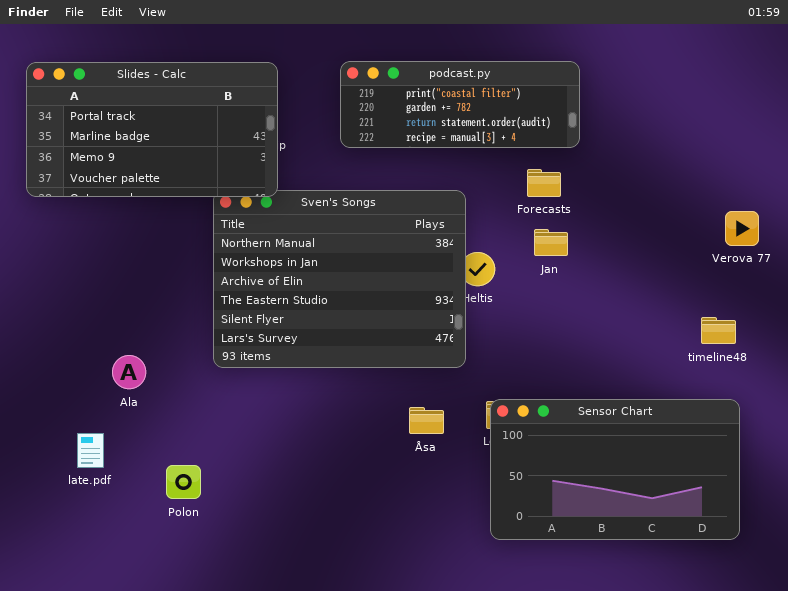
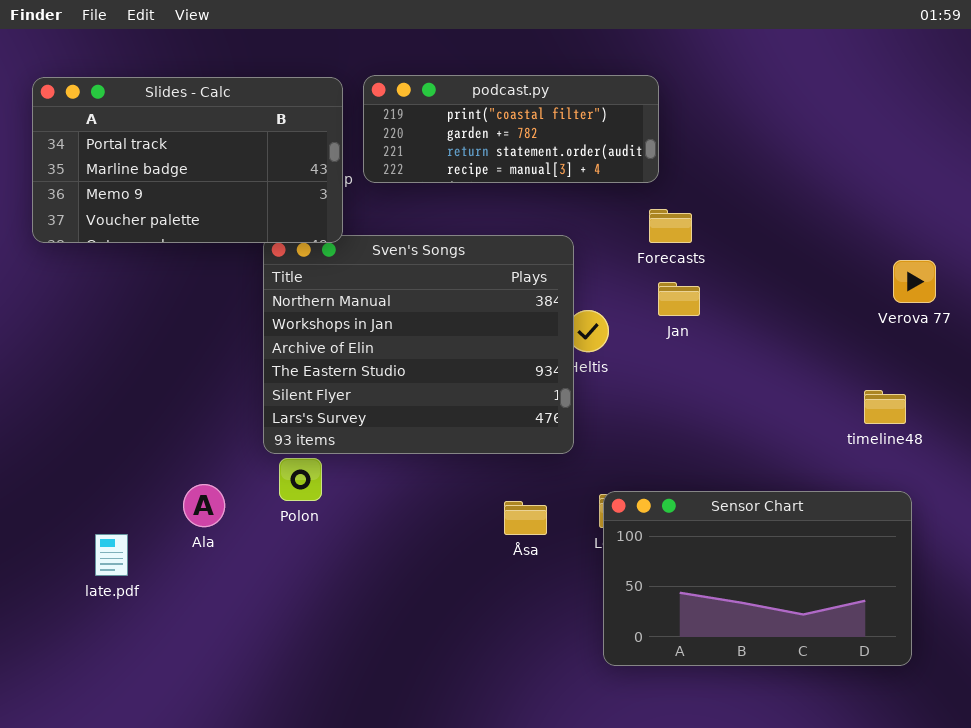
podcast.py: [340,61,580,148] -> [363,75,659,183], moved
Ala: [112,355,146,389] -> [183,484,225,527], moved
Polon: [166,465,201,499] -> [279,458,322,501], moved

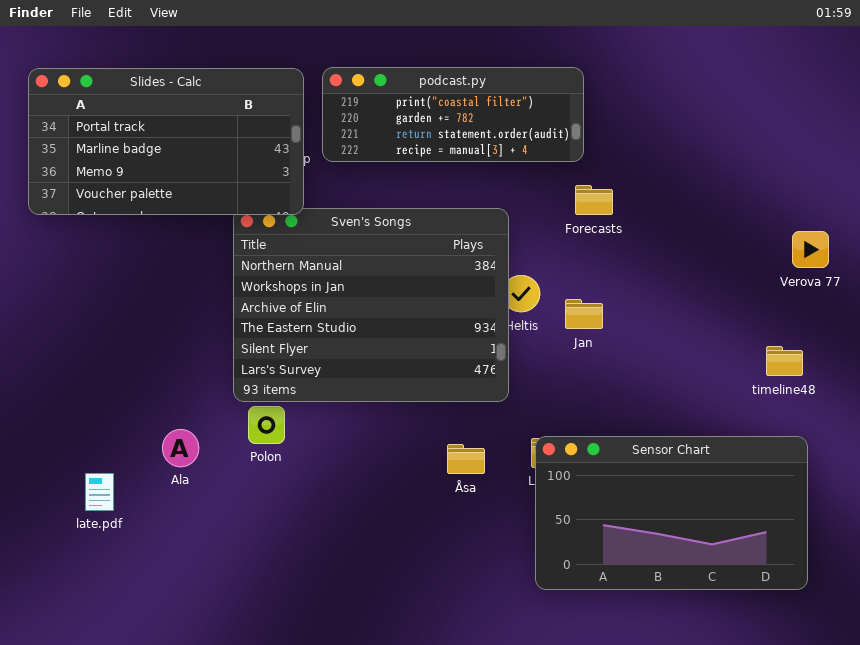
Jan: [658,282,700,316] -> [565,299,603,329], moved

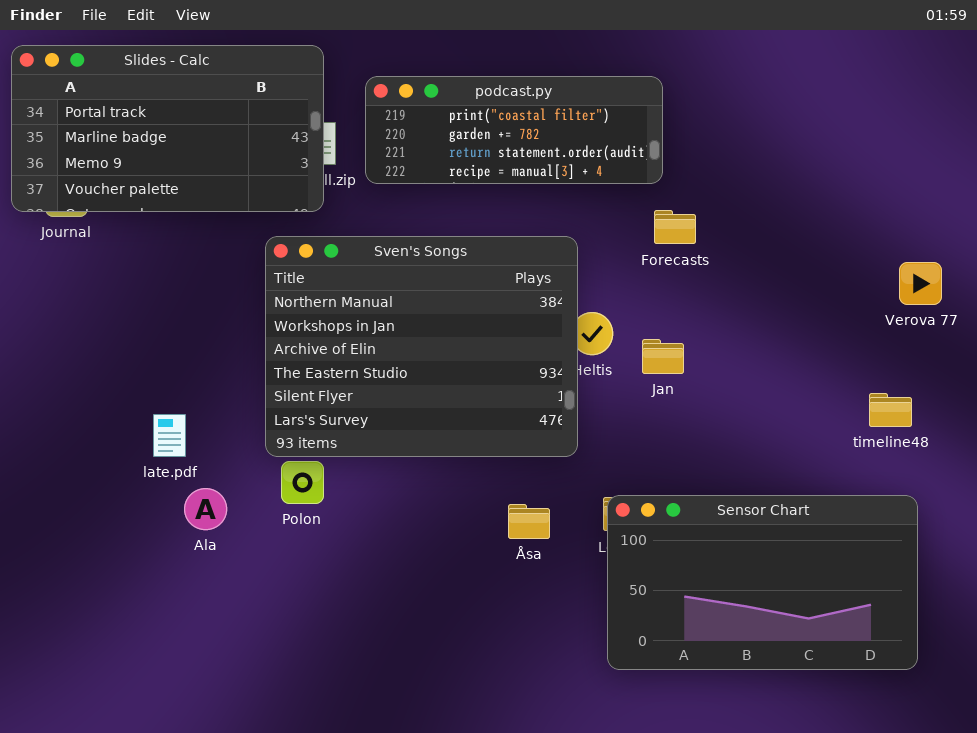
Slides - Calc: [28,68,304,215] -> [11,45,324,212], moved
late.pdf: [85,473,114,511] -> [153,414,186,457], moved

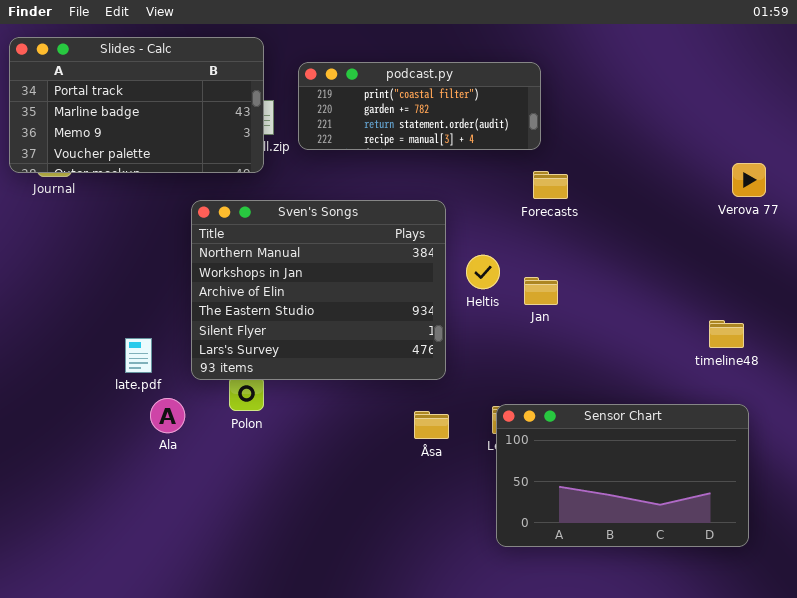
Sven's Songs: [265,236,578,457] -> [191,200,446,380], moved
Verova 77: [899,262,942,305] -> [732,163,766,197], moved

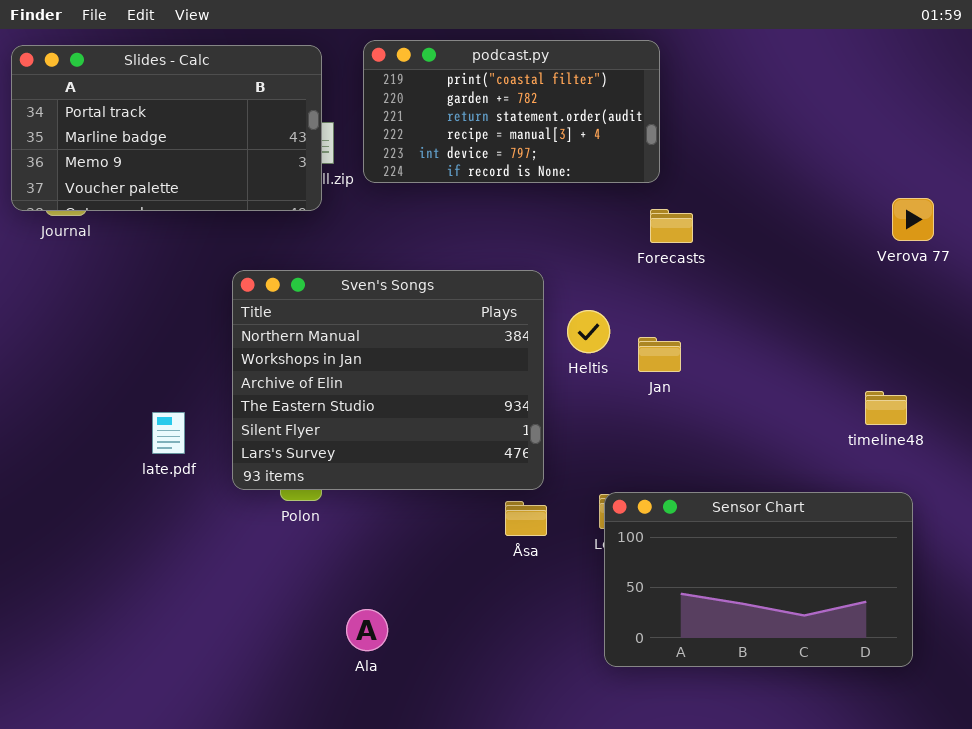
podcast.py: [298,62,541,150] -> [363,40,660,183], resized
Sven's Songs: [191,200,446,380] -> [232,270,544,490], moved
Ala: [150,398,185,433] -> [346,609,388,651], moved

